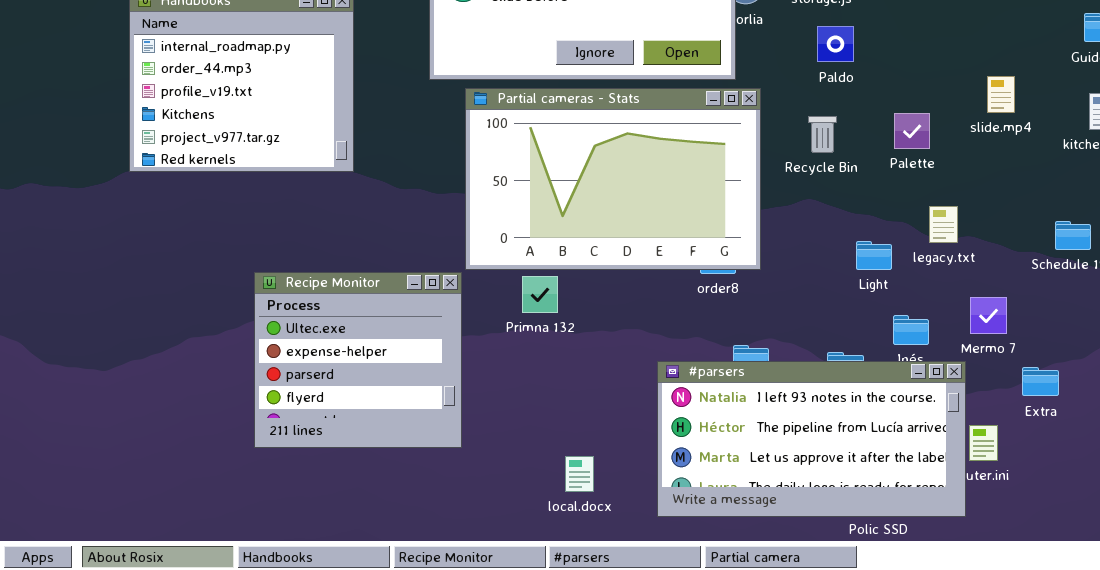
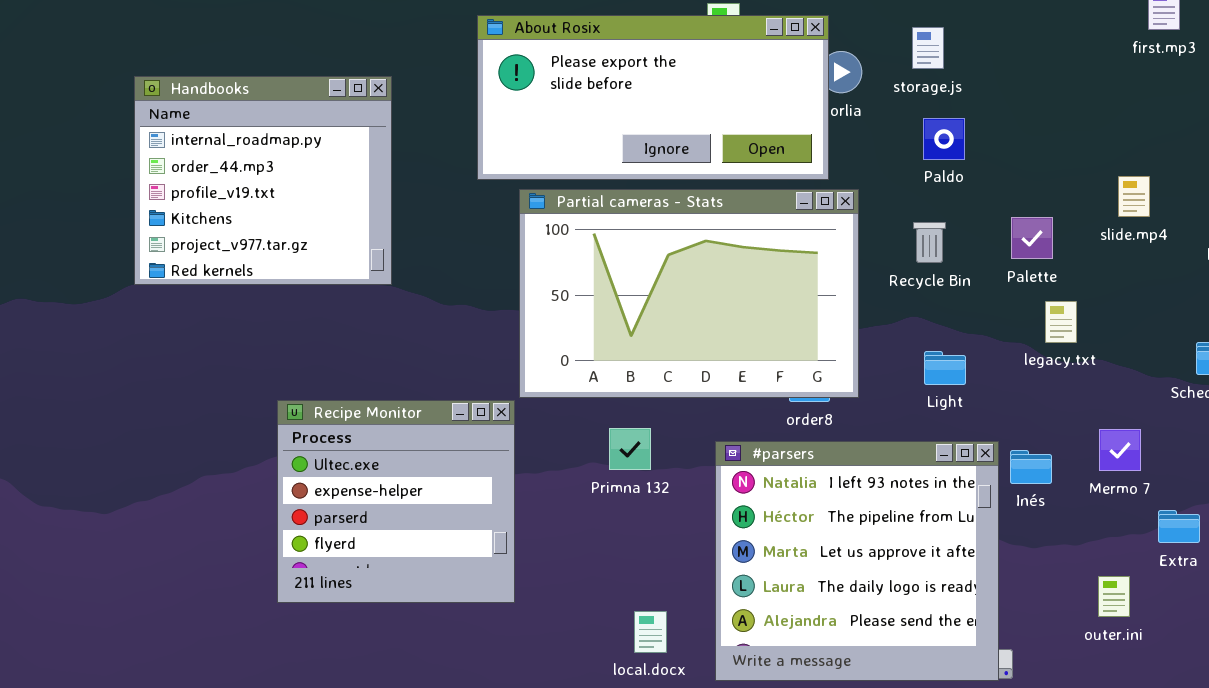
legacy.txt: [929,206,958,243] -> [1045,301,1077,343], moved
Light: [856,241,892,270] -> [924,351,966,385], moved
Primna 132: [522,276,558,313] -> [609,428,651,470], moved
#parsers: [657,361,966,517] -> [715,441,999,681], moved, resized

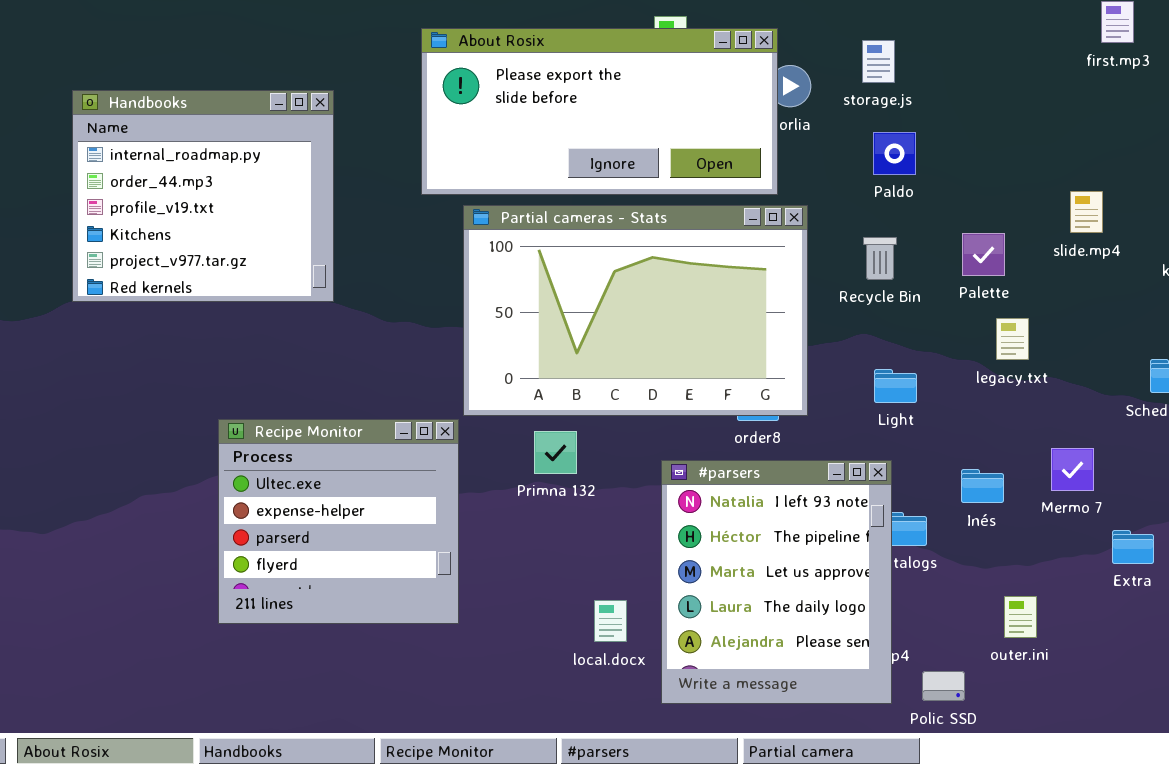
Primna 132: [609,428,651,470] -> [534,431,577,474], moved
#parsers: [715,441,999,681] -> [661,460,892,704], resized
outer.ini: [1098,576,1130,617] -> [1004,596,1037,638], moved
local.docx: [634,611,667,653] -> [594,600,627,642], moved

